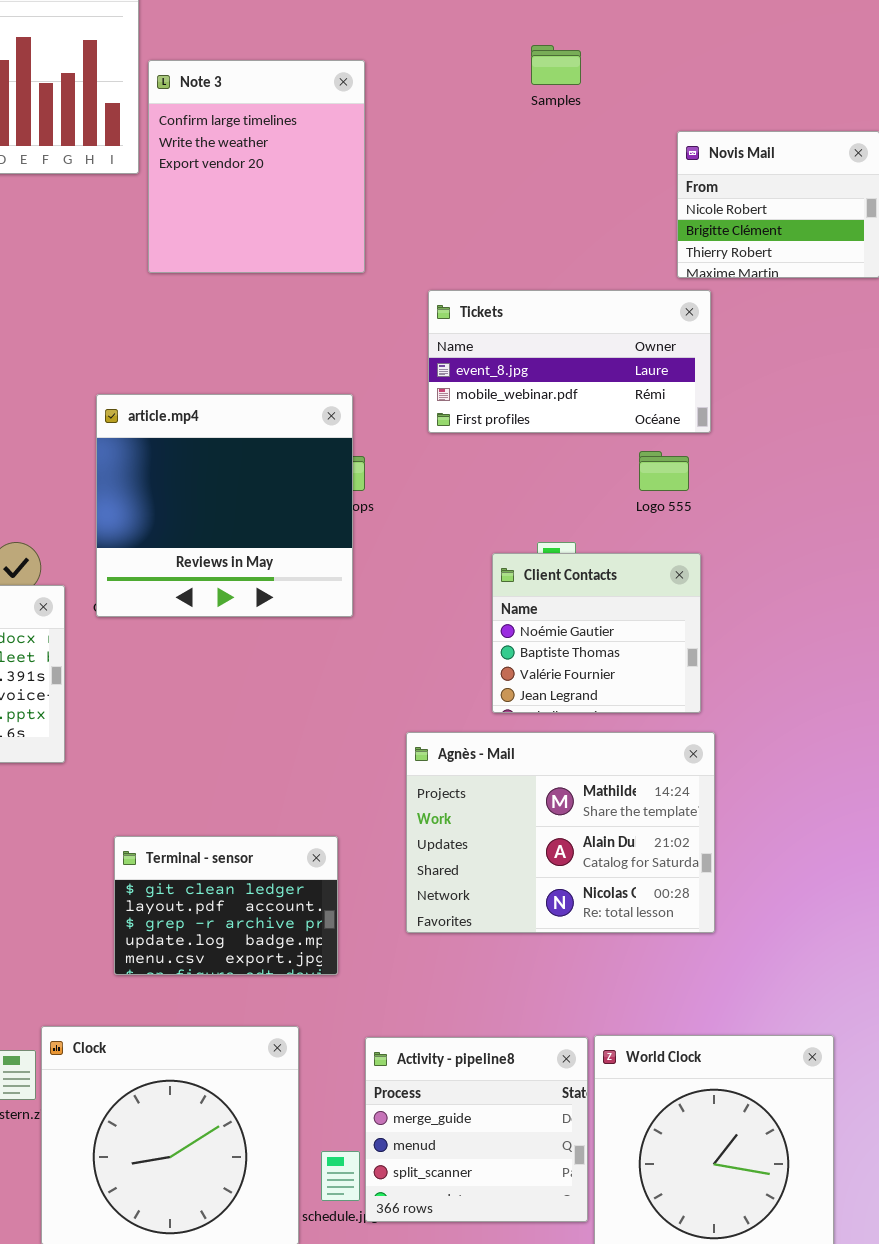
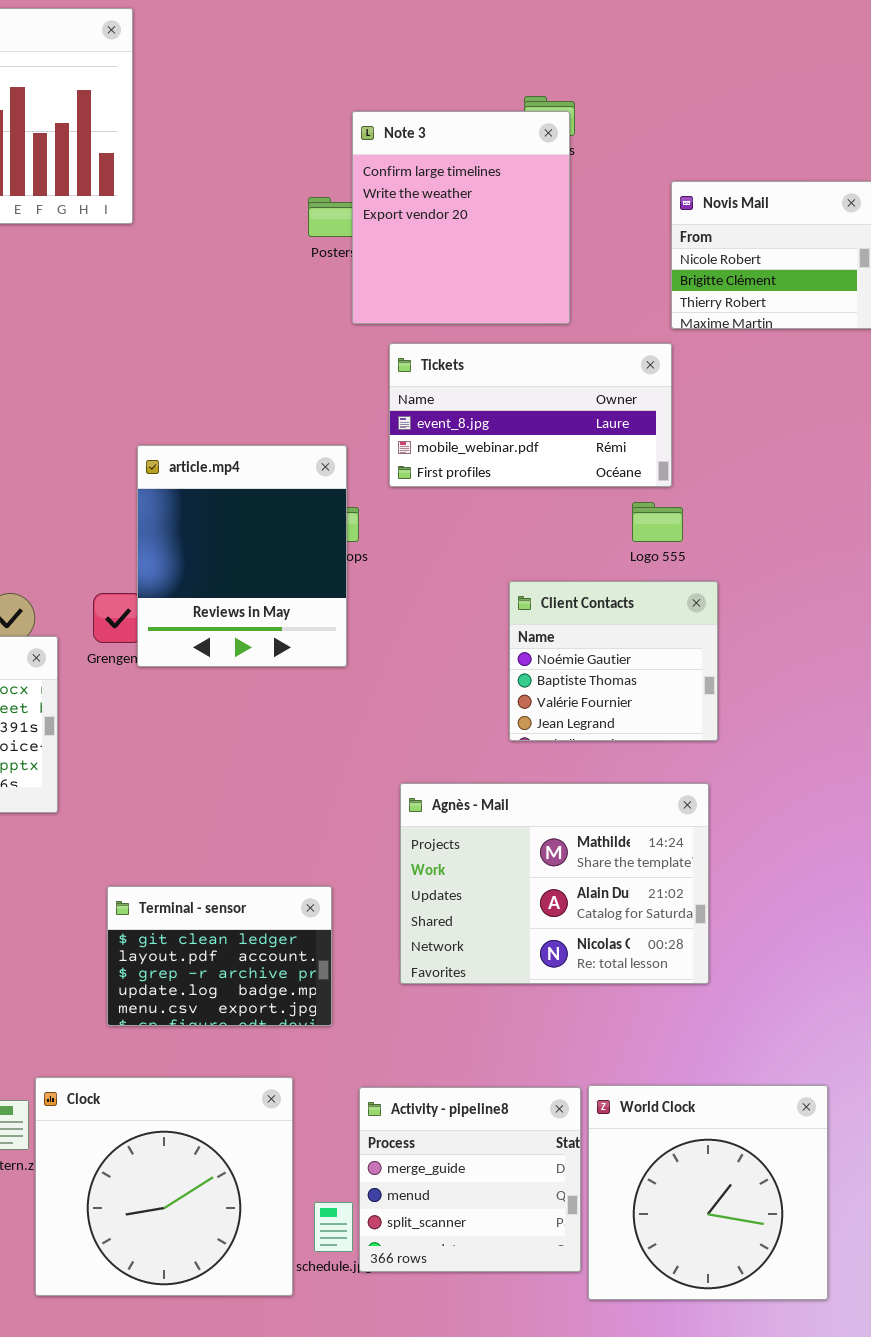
Note 3: [148,60,365,273] -> [352,111,570,324], moved
Tickets: [428,290,711,433] -> [389,343,672,487], moved
article.mp4: [96,394,353,617] -> [137,445,347,667], resized
Client Contacts: [492,553,701,713] -> [509,581,718,741], moved

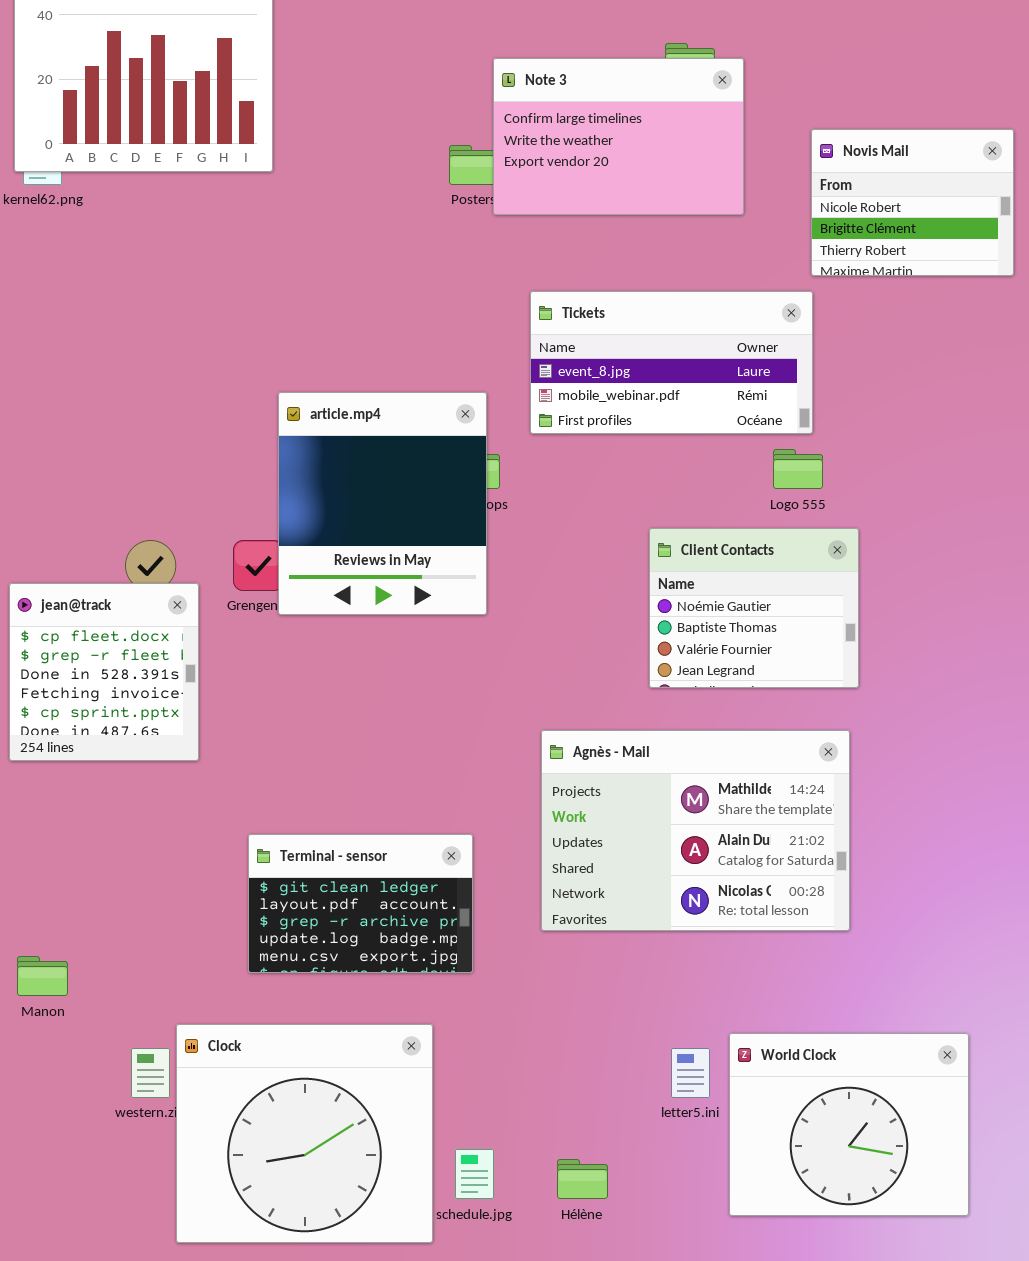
Note 3: [352,111,570,324] -> [493,58,744,215], resized
World Clock: [588,1085,828,1300] -> [729,1033,969,1216], resized
Activity - pipeline8: [359,1087,581,1272] -> none, closed

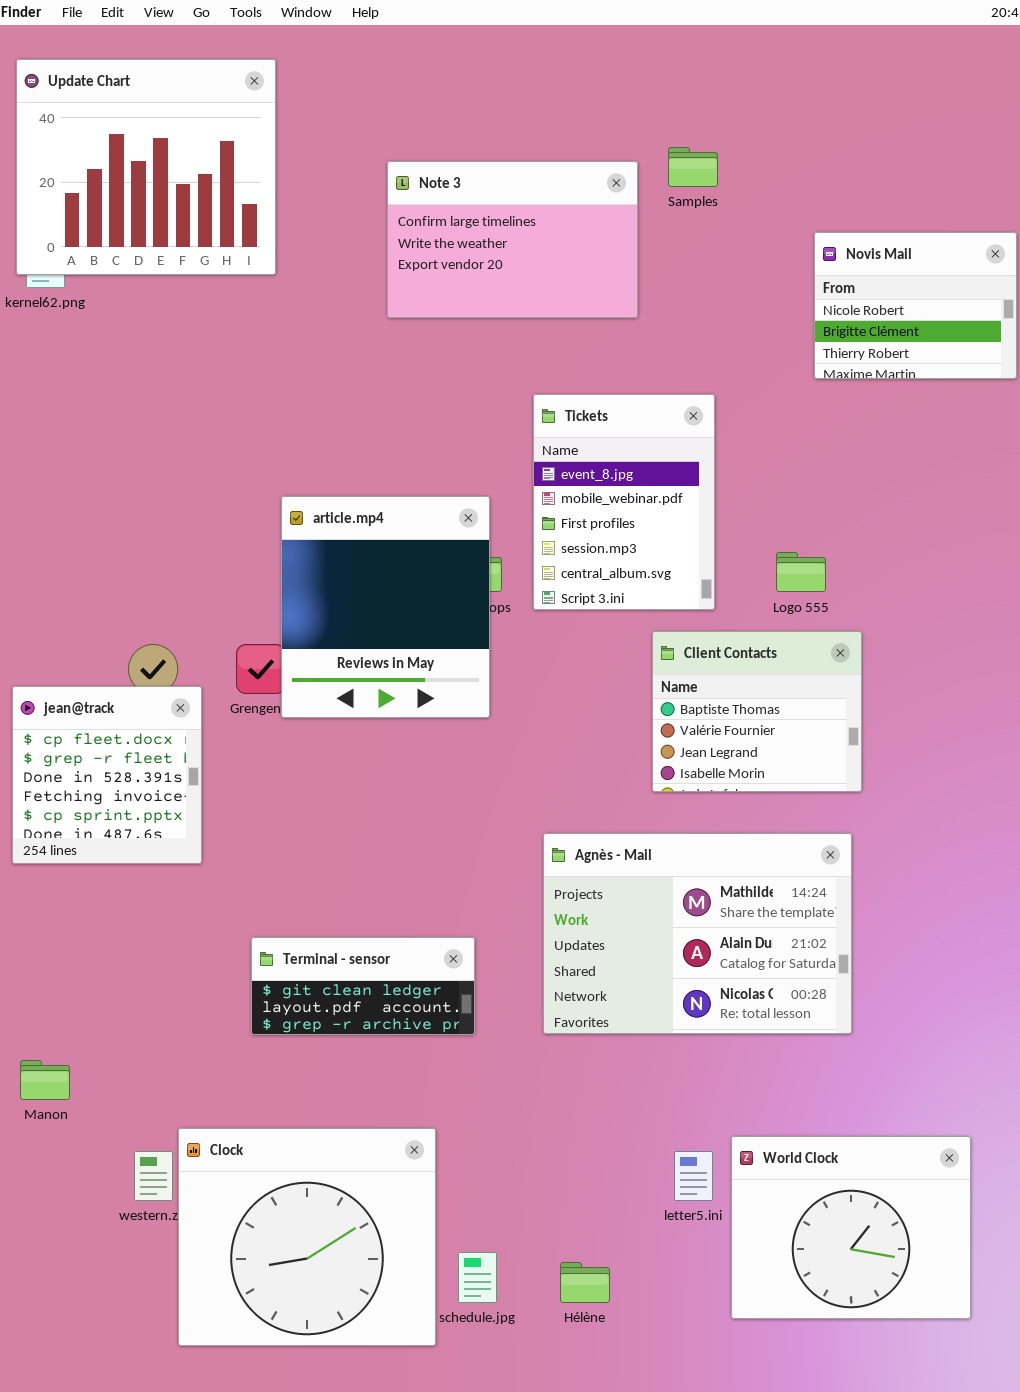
Note 3: [493,58,744,215] -> [387,161,638,318], moved
Tickets: [530,291,813,434] -> [533,394,715,610], resized
Client Contacts: [649,528,859,688] -> [652,631,862,792], scrolled down 1 row
Terminal - sensor: [248,834,473,973] -> [251,937,475,1035], resized

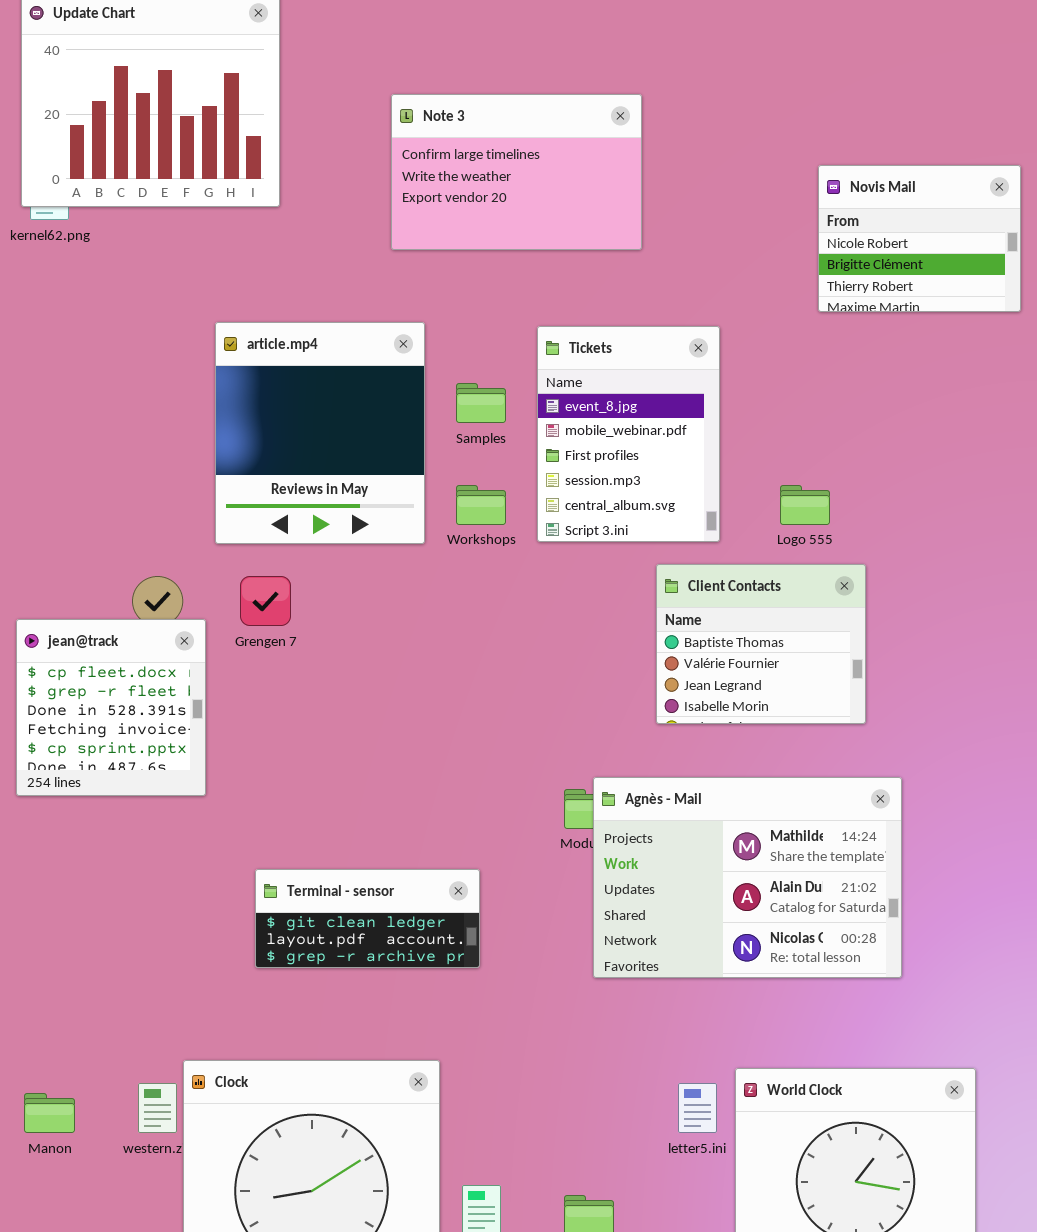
Samples: [668,147,718,187] -> [456,383,506,423], moved
article.mp4: [281,496,490,718] -> [215,322,425,544], moved
Agnès - Mail: [543,833,852,1034] -> [593,777,902,978], moved
Manon: [20,1060,70,1100] -> [24,1093,75,1133], moved

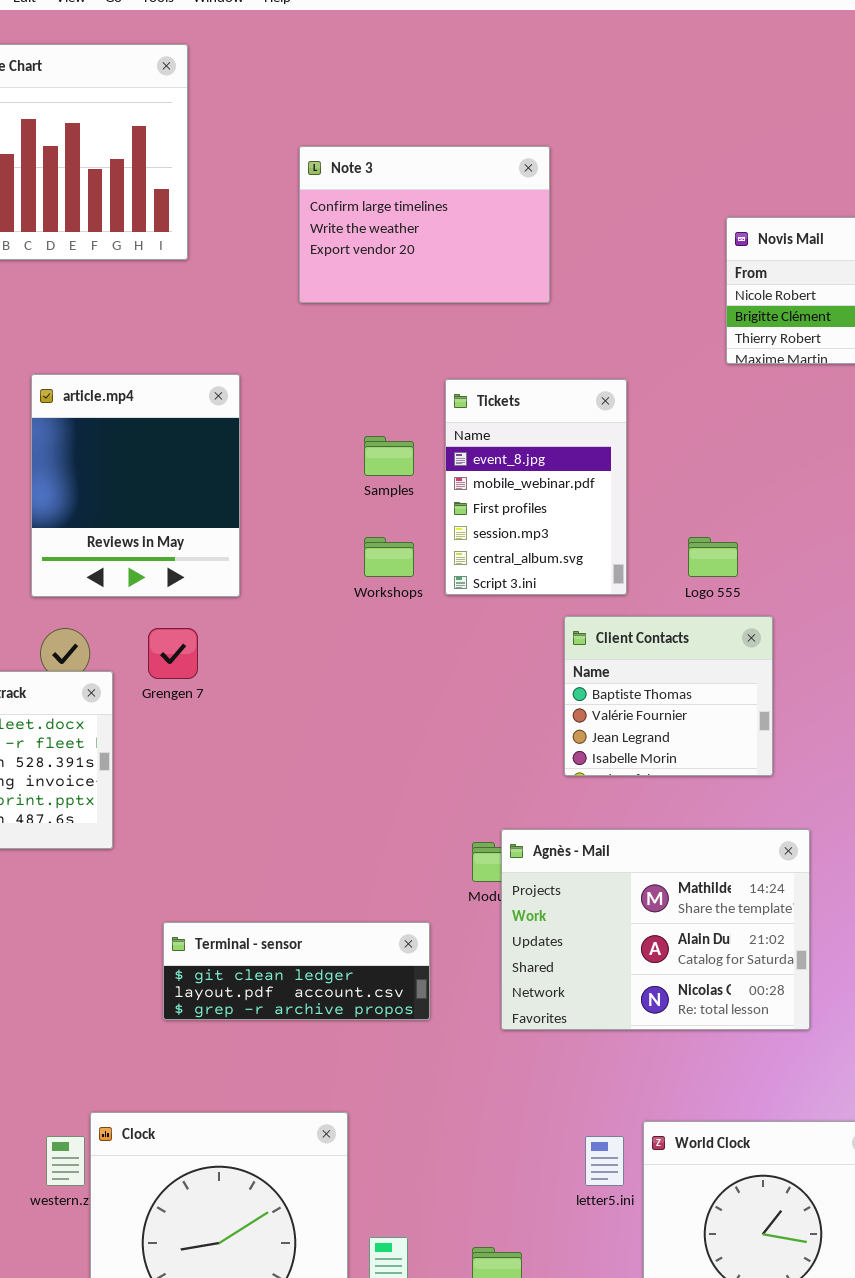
article.mp4: [215,322,425,544] -> [31,374,240,597], moved
Terminal - sensor: [255,869,480,968] -> [163,922,430,1020], resized

